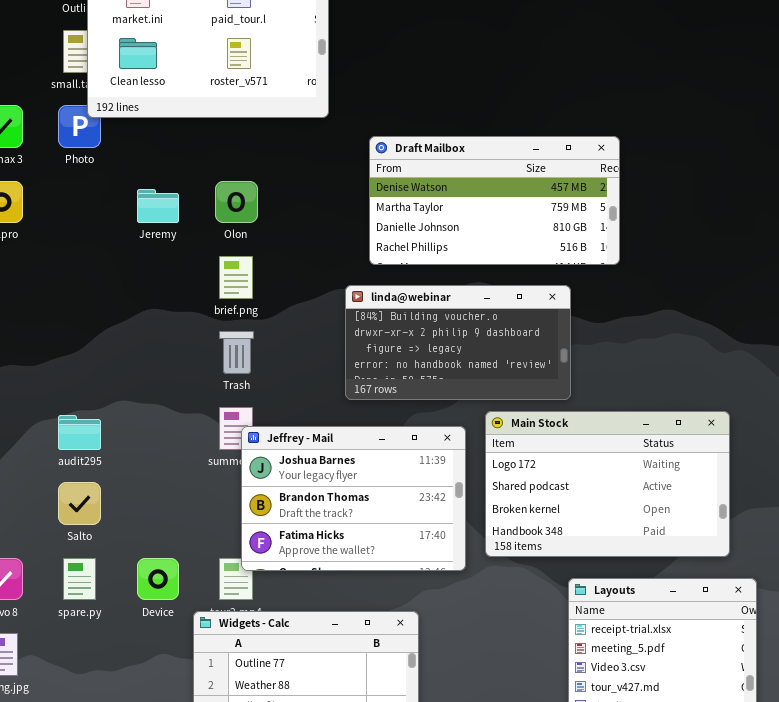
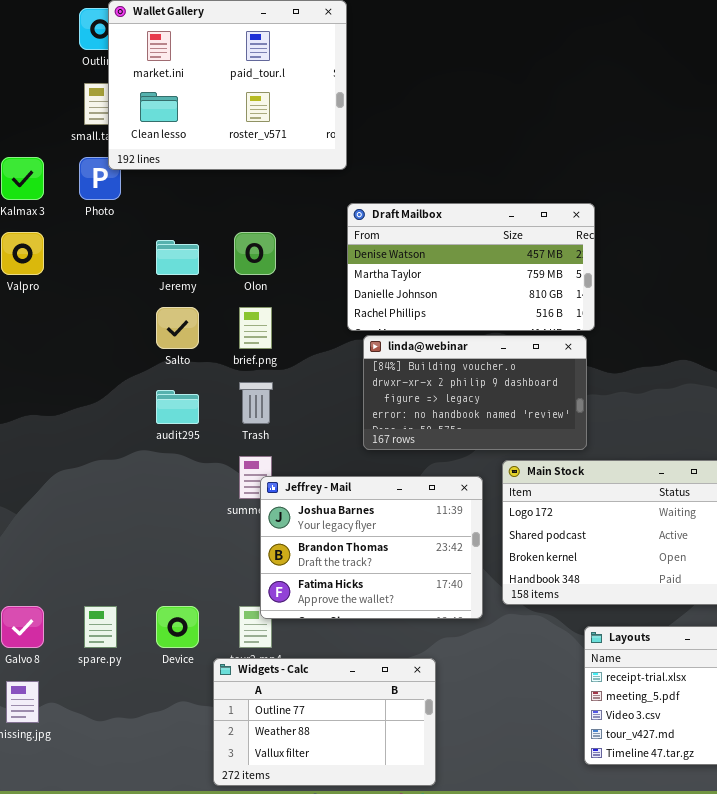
Draft Mailbox: [369,136,620,265] -> [347,203,595,331], moved
audit295: [58,415,101,450] -> [156,390,199,424], moved
Salto: [58,482,101,525] -> [156,307,199,349], moved

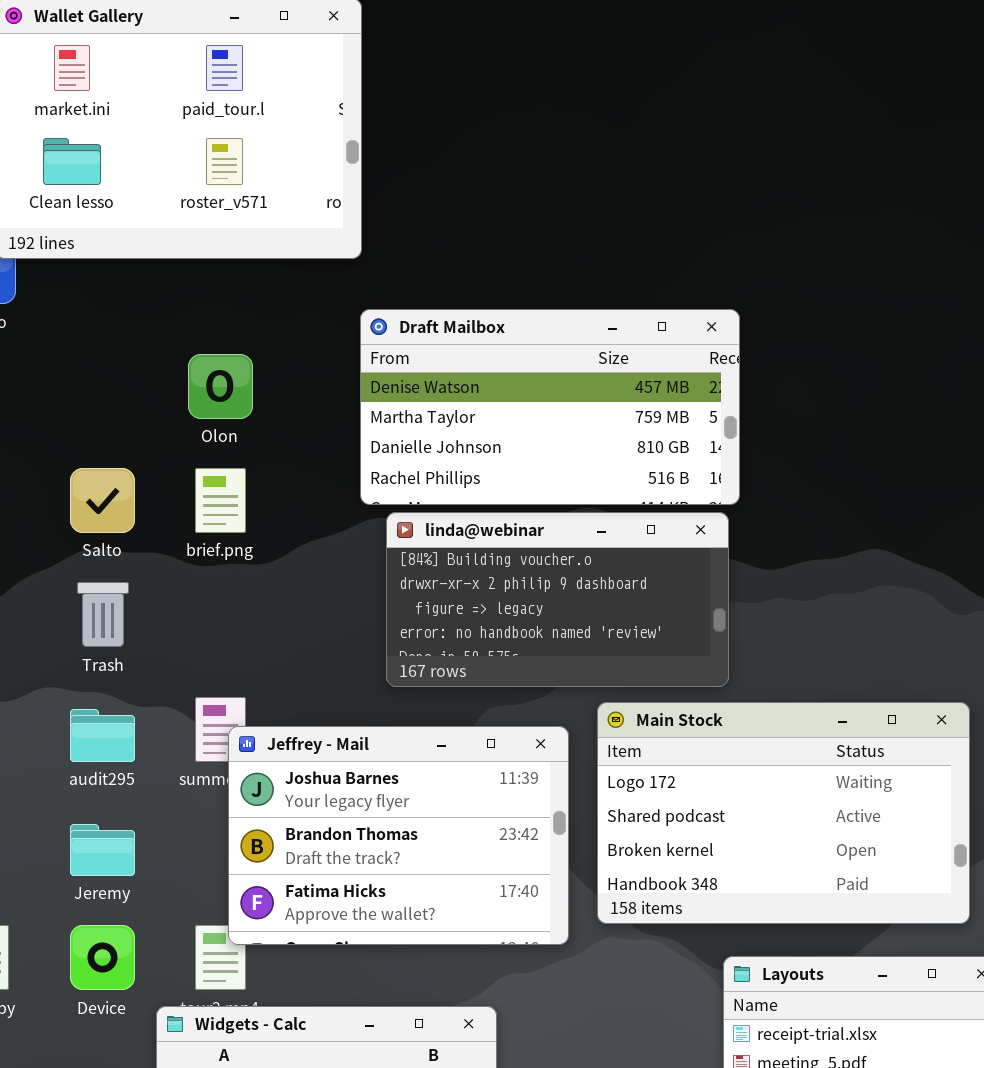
Jeremy: [156,240,199,275] -> [70,824,135,876], moved
Trash: [239,382,273,424] -> [77,582,129,647], moved
audit295: [156,390,199,424] -> [70,709,135,762], moved

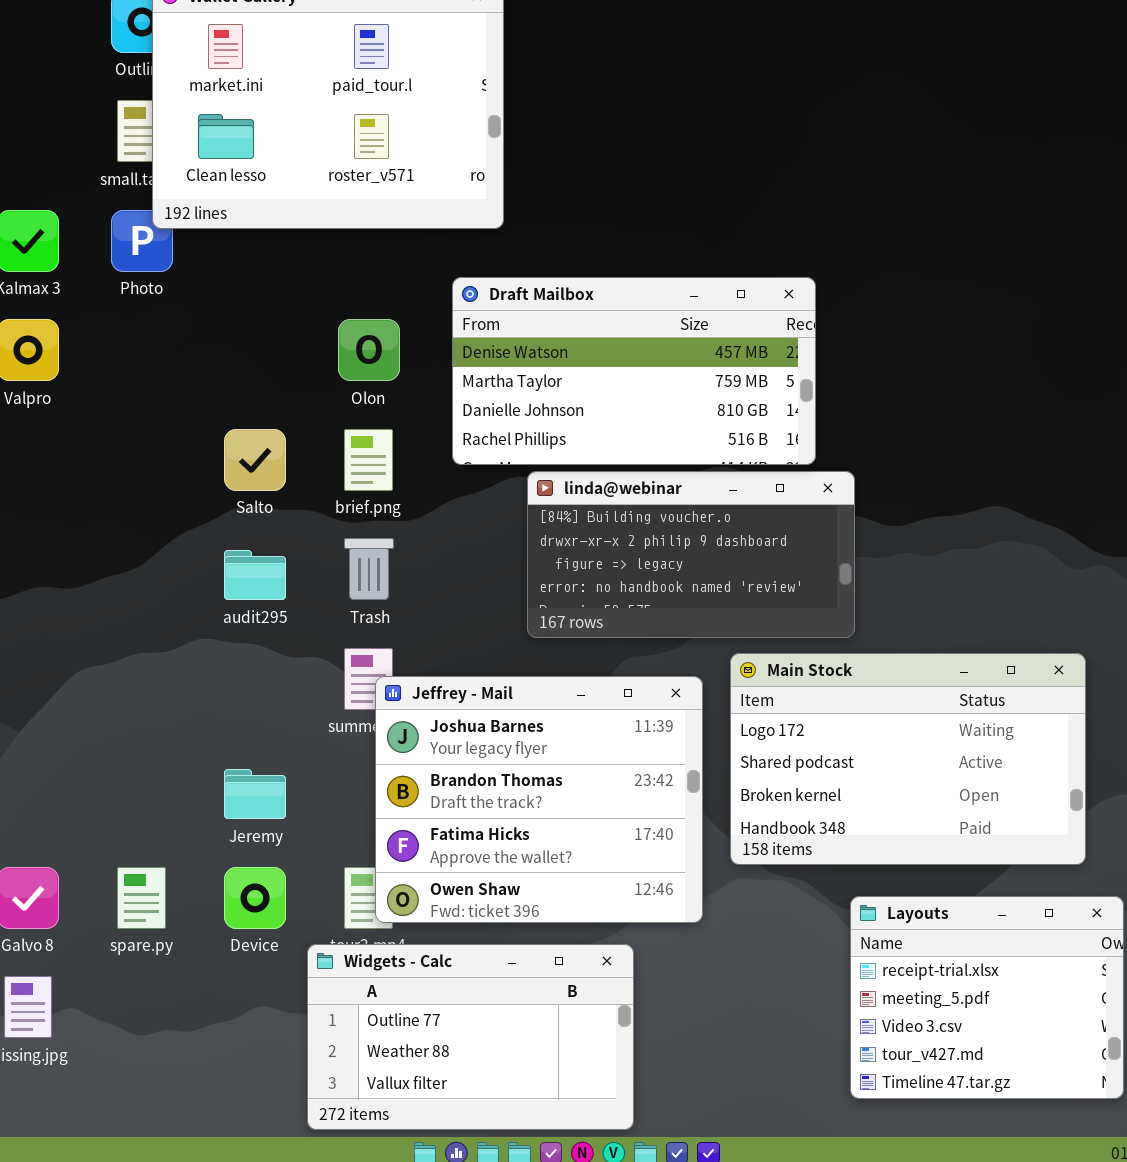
Draft Mailbox: [360,309,740,505] -> [452,277,816,465], moved
Trash: [77,582,129,647] -> [344,538,394,600], moved
audit295: [70,709,135,762] -> [224,550,286,600], moved
Jeffrey - Mail: [228,726,569,945] -> [375,676,703,923], resized

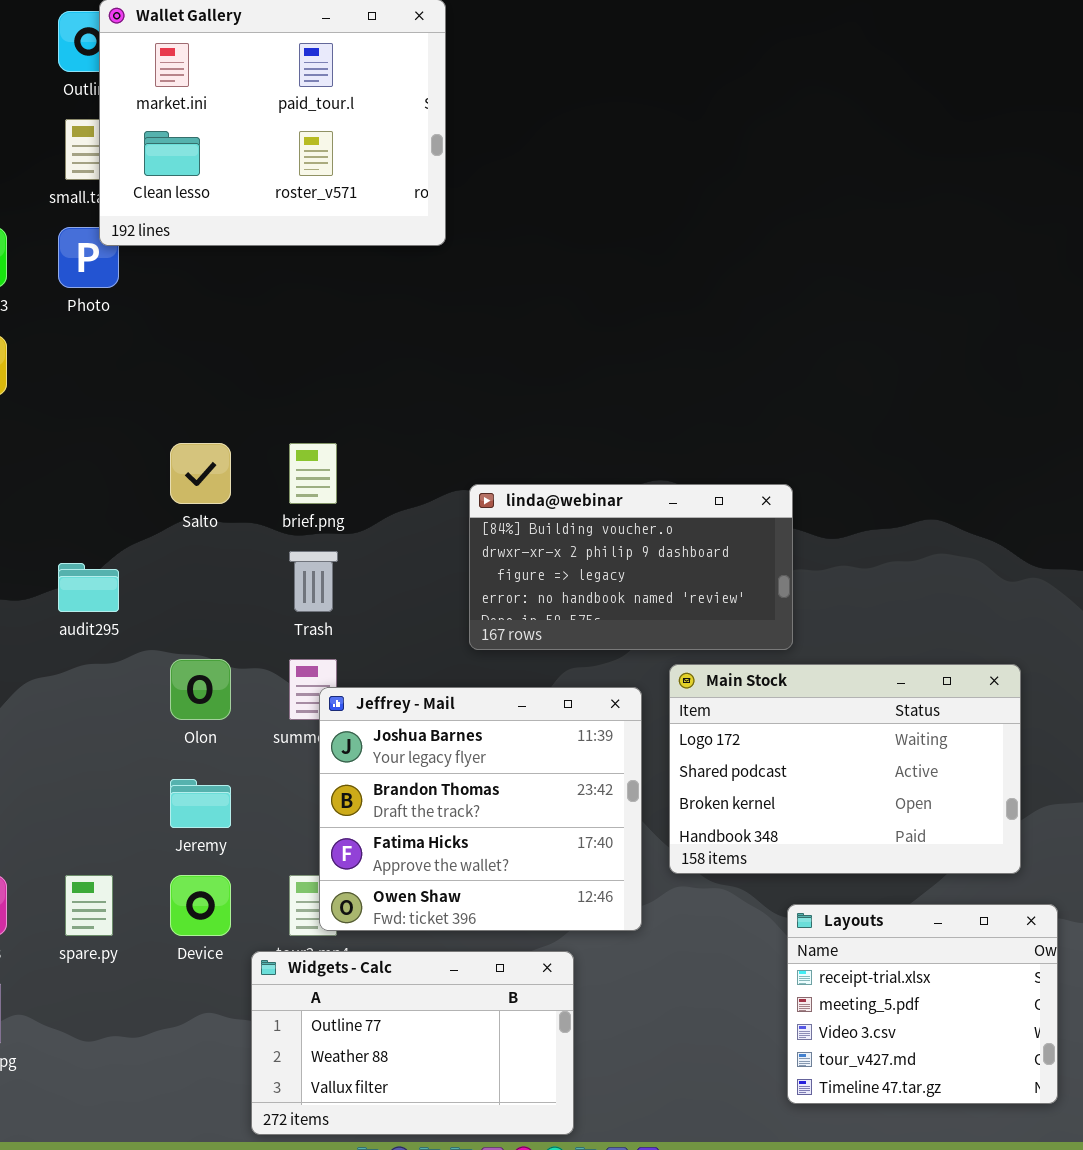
Draft Mailbox: [452,277,816,465] -> none, closed
Olon: [338,319,400,381] -> [170,659,231,720], moved
audit295: [224,550,286,600] -> [58,563,119,612], moved

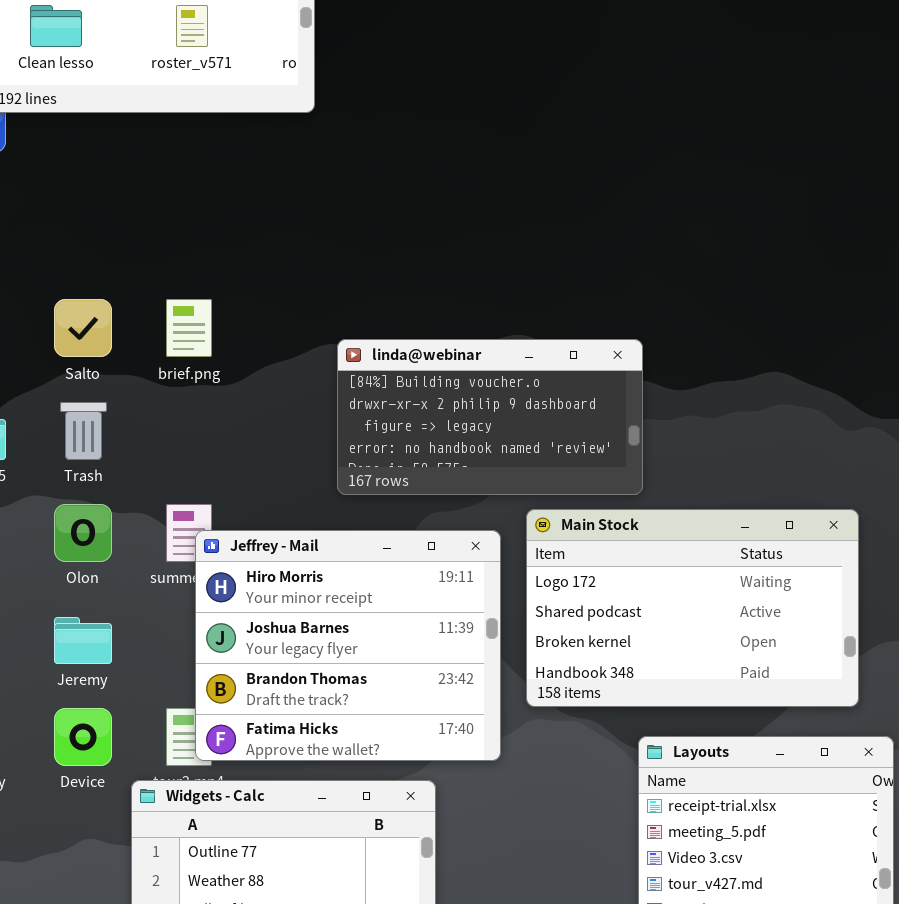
Trash: [289,551,338,612] -> [60,402,107,460], moved
Jeffrey - Mail: [319,687,642,931] -> [195,530,501,761], scrolled up 1 row

